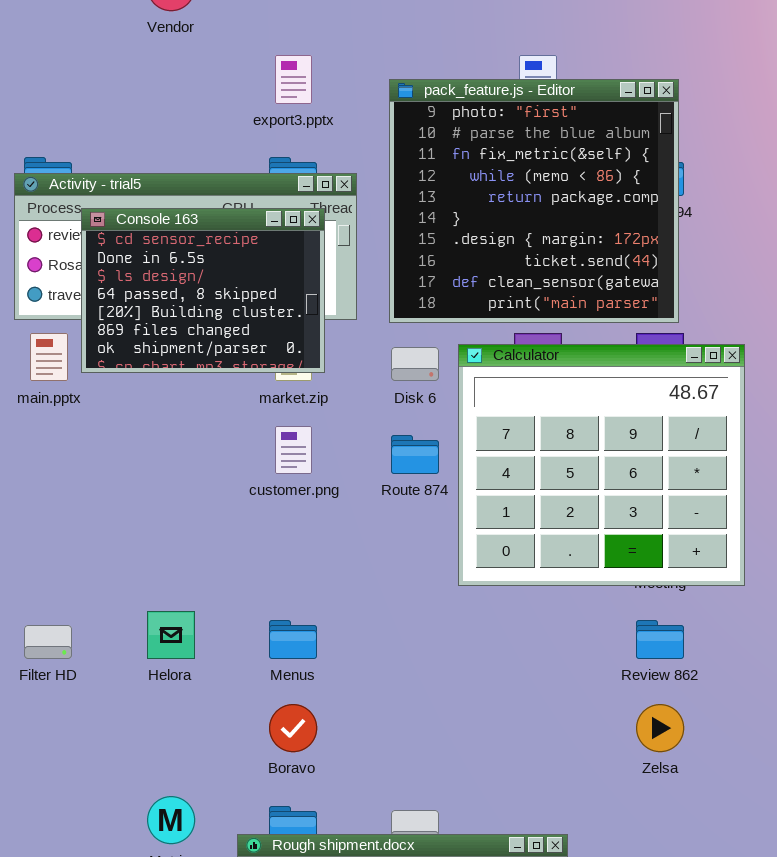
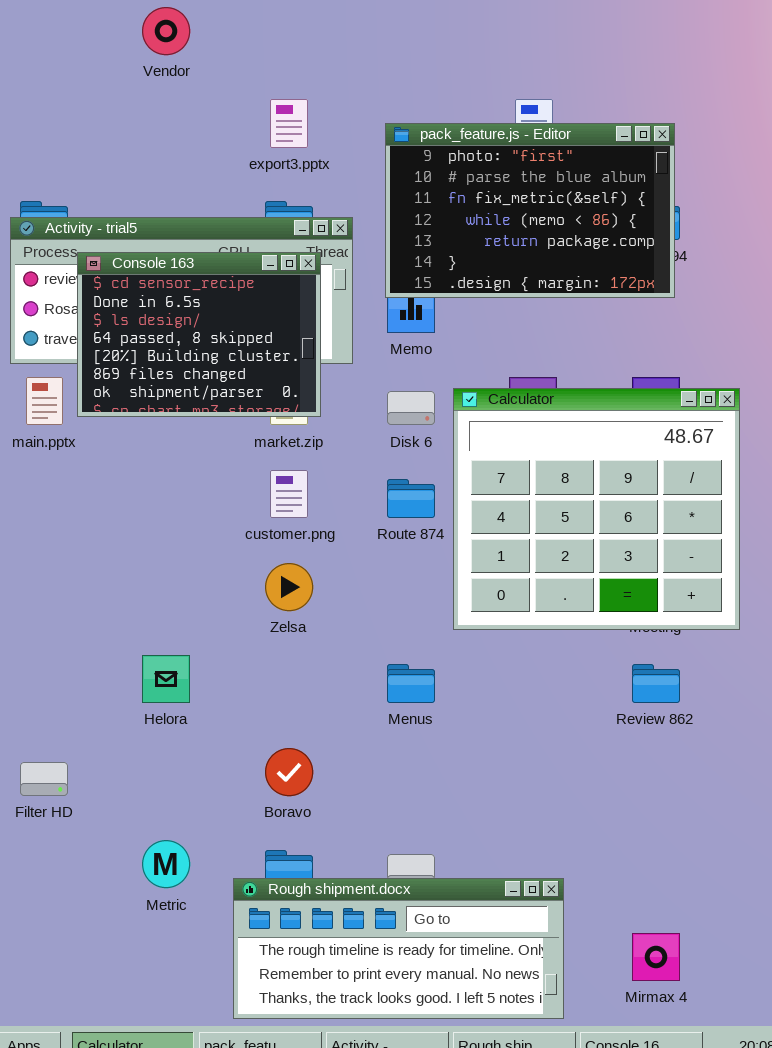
pack_feature.js - Editor: [389,79,679,323] -> [385,123,675,298], resized
Menus: [269,620,317,659] -> [387,664,435,703], moved
Filter HD: [24,625,72,659] -> [20,762,68,796], moved
Zelsa: [636,704,684,752] -> [265,563,313,611], moved

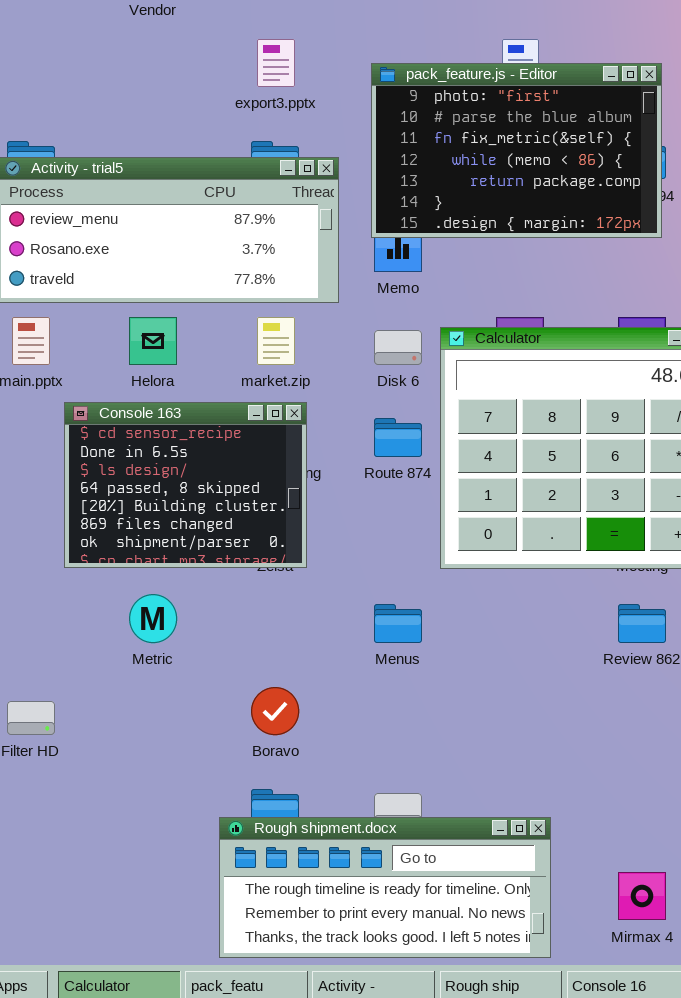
Console 163: [77,252,321,417] -> [64,402,307,568], moved
Helora: [142,655,190,703] -> [129,317,177,365], moved
Metric: [142,840,190,888] -> [129,594,177,643], moved

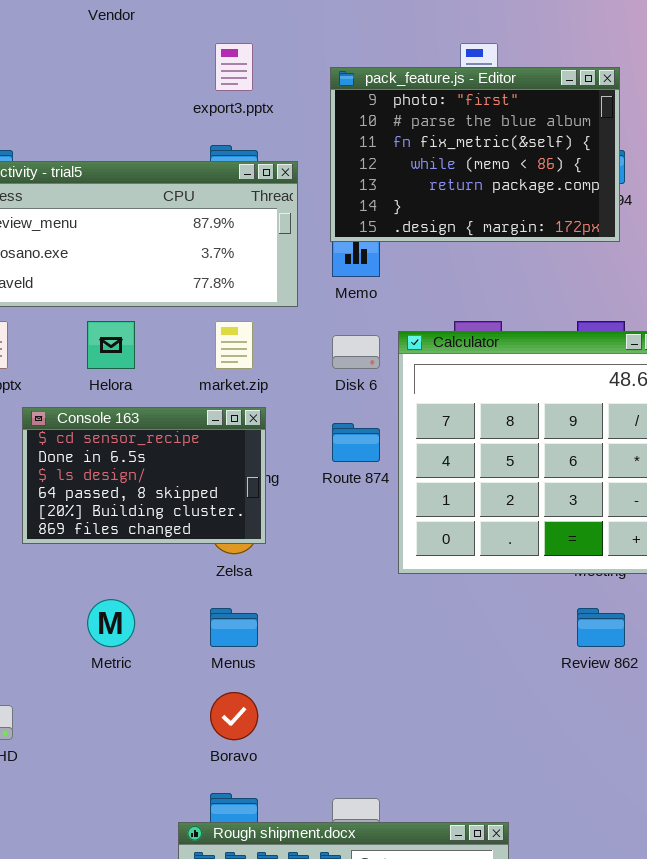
Console 163: [64,402,307,568] -> [22,407,266,544], resized
Menus: [374,604,422,643] -> [210,608,258,647], moved

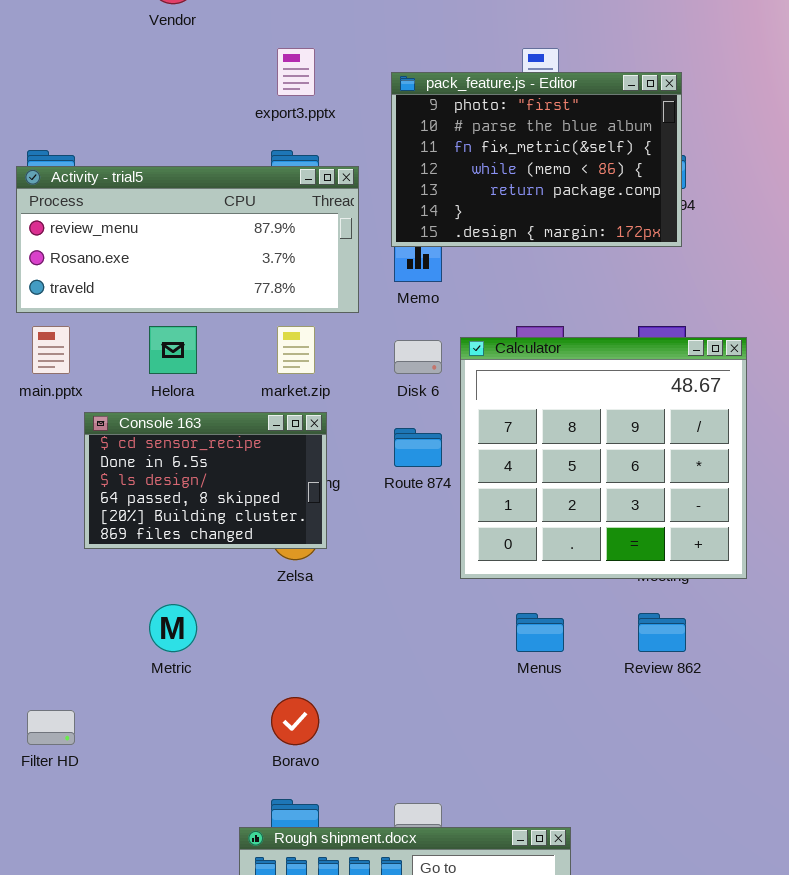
Menus: [210,608,258,647] -> [516,613,564,652], moved

